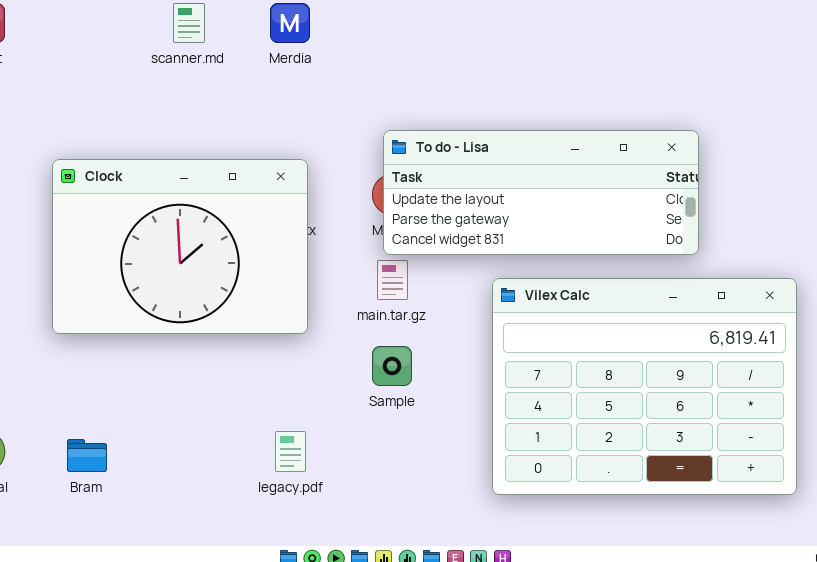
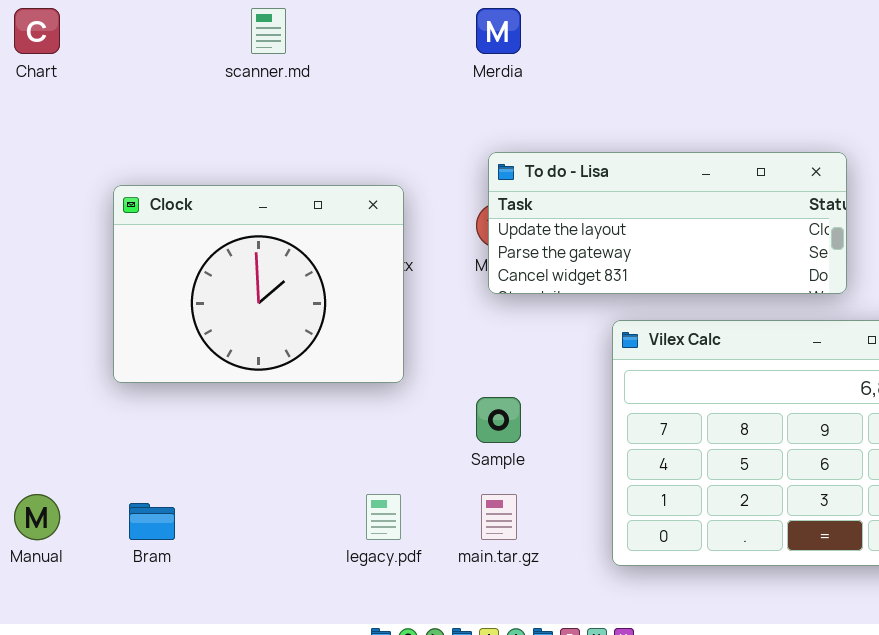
Merdia: [270,3,310,43] -> [476,8,521,54], moved
main.tar.gz: [377,260,408,300] -> [481,494,517,540], moved

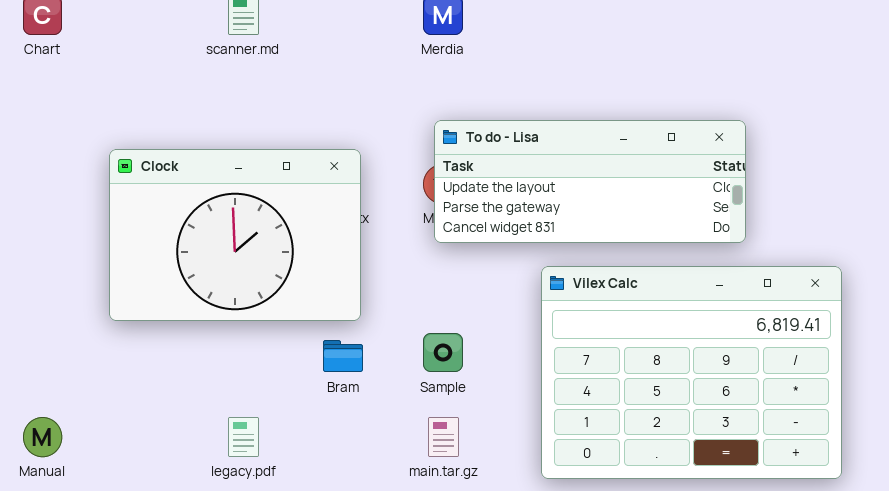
legacy.pdf: [366,494,401,540] -> [228,417,259,457], moved
Bram: [129,503,175,540] -> [323,340,363,372], moved

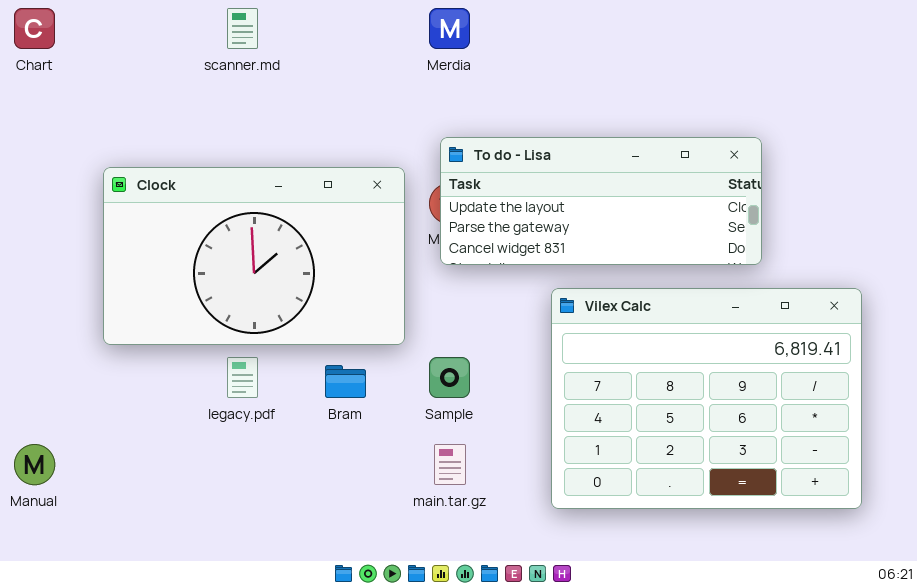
Clock: [109,149,361,321] -> [103,167,405,345], resized
legacy.pdf: [228,417,259,457] -> [227,357,258,398], moved

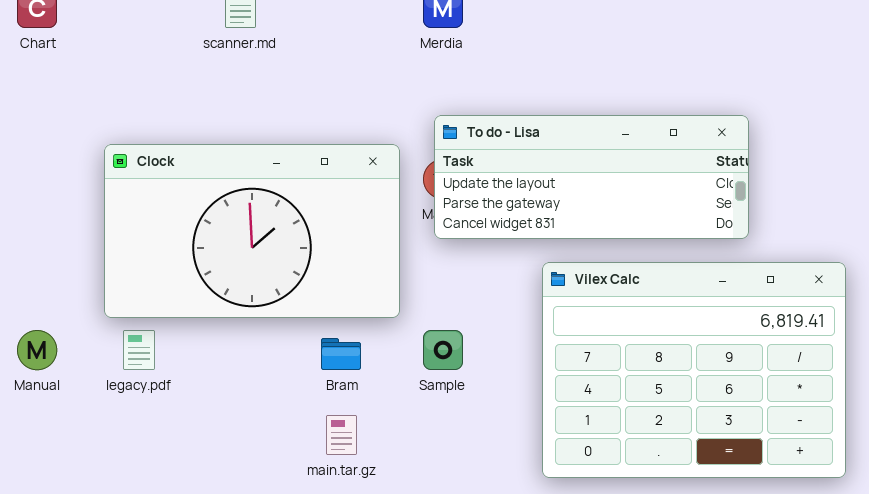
legacy.pdf: [227,357,258,398] -> [123,330,155,370], moved
Manual: [14,444,55,485] -> [17,330,57,370], moved
main.tar.gz: [434,444,466,485] -> [326,415,357,455], moved

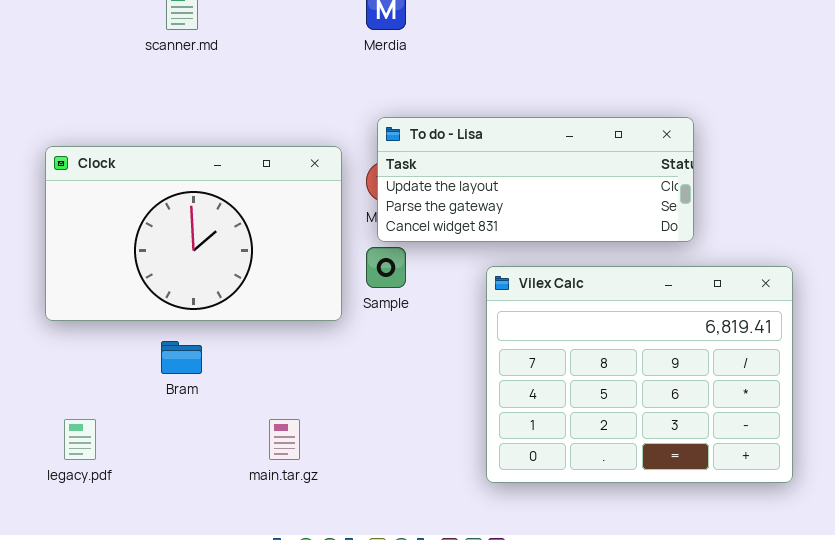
legacy.pdf: [123,330,155,370] -> [64,419,96,460], moved
Sample: [423,330,463,370] -> [366,247,406,288], moved
Bram: [321,338,361,370] -> [161,341,202,374], moved

